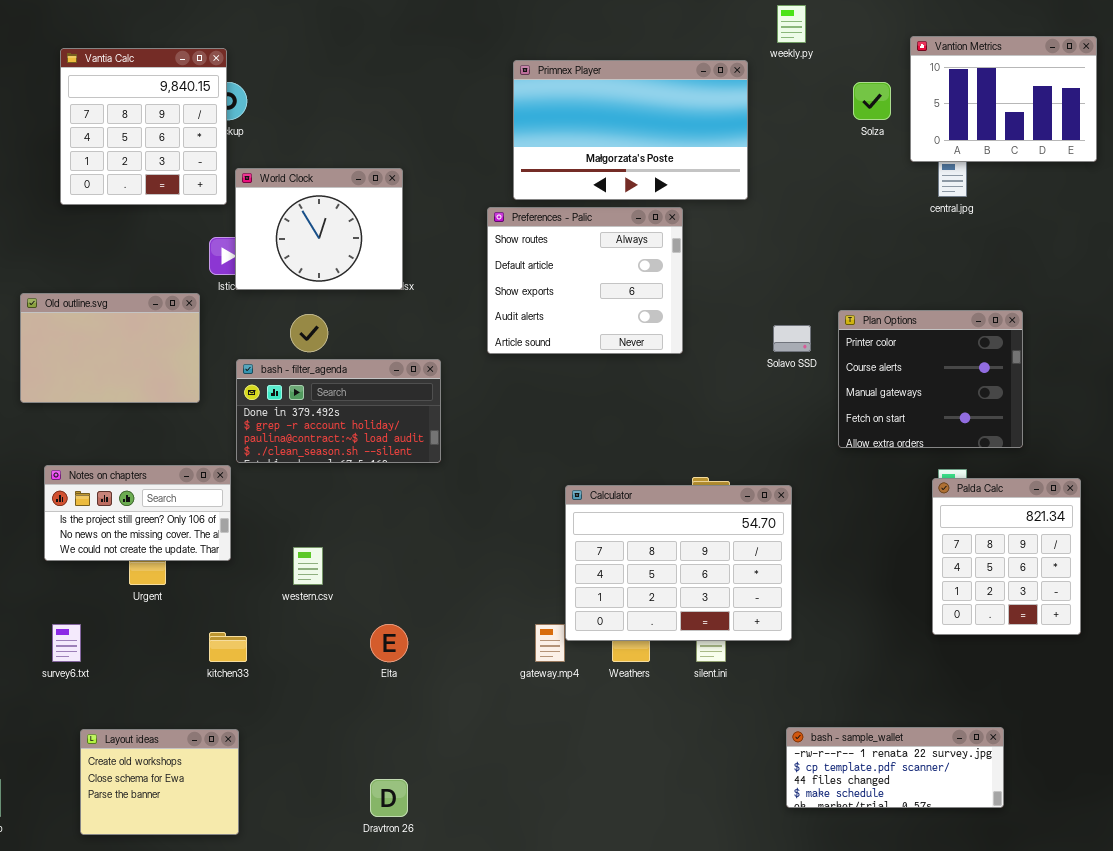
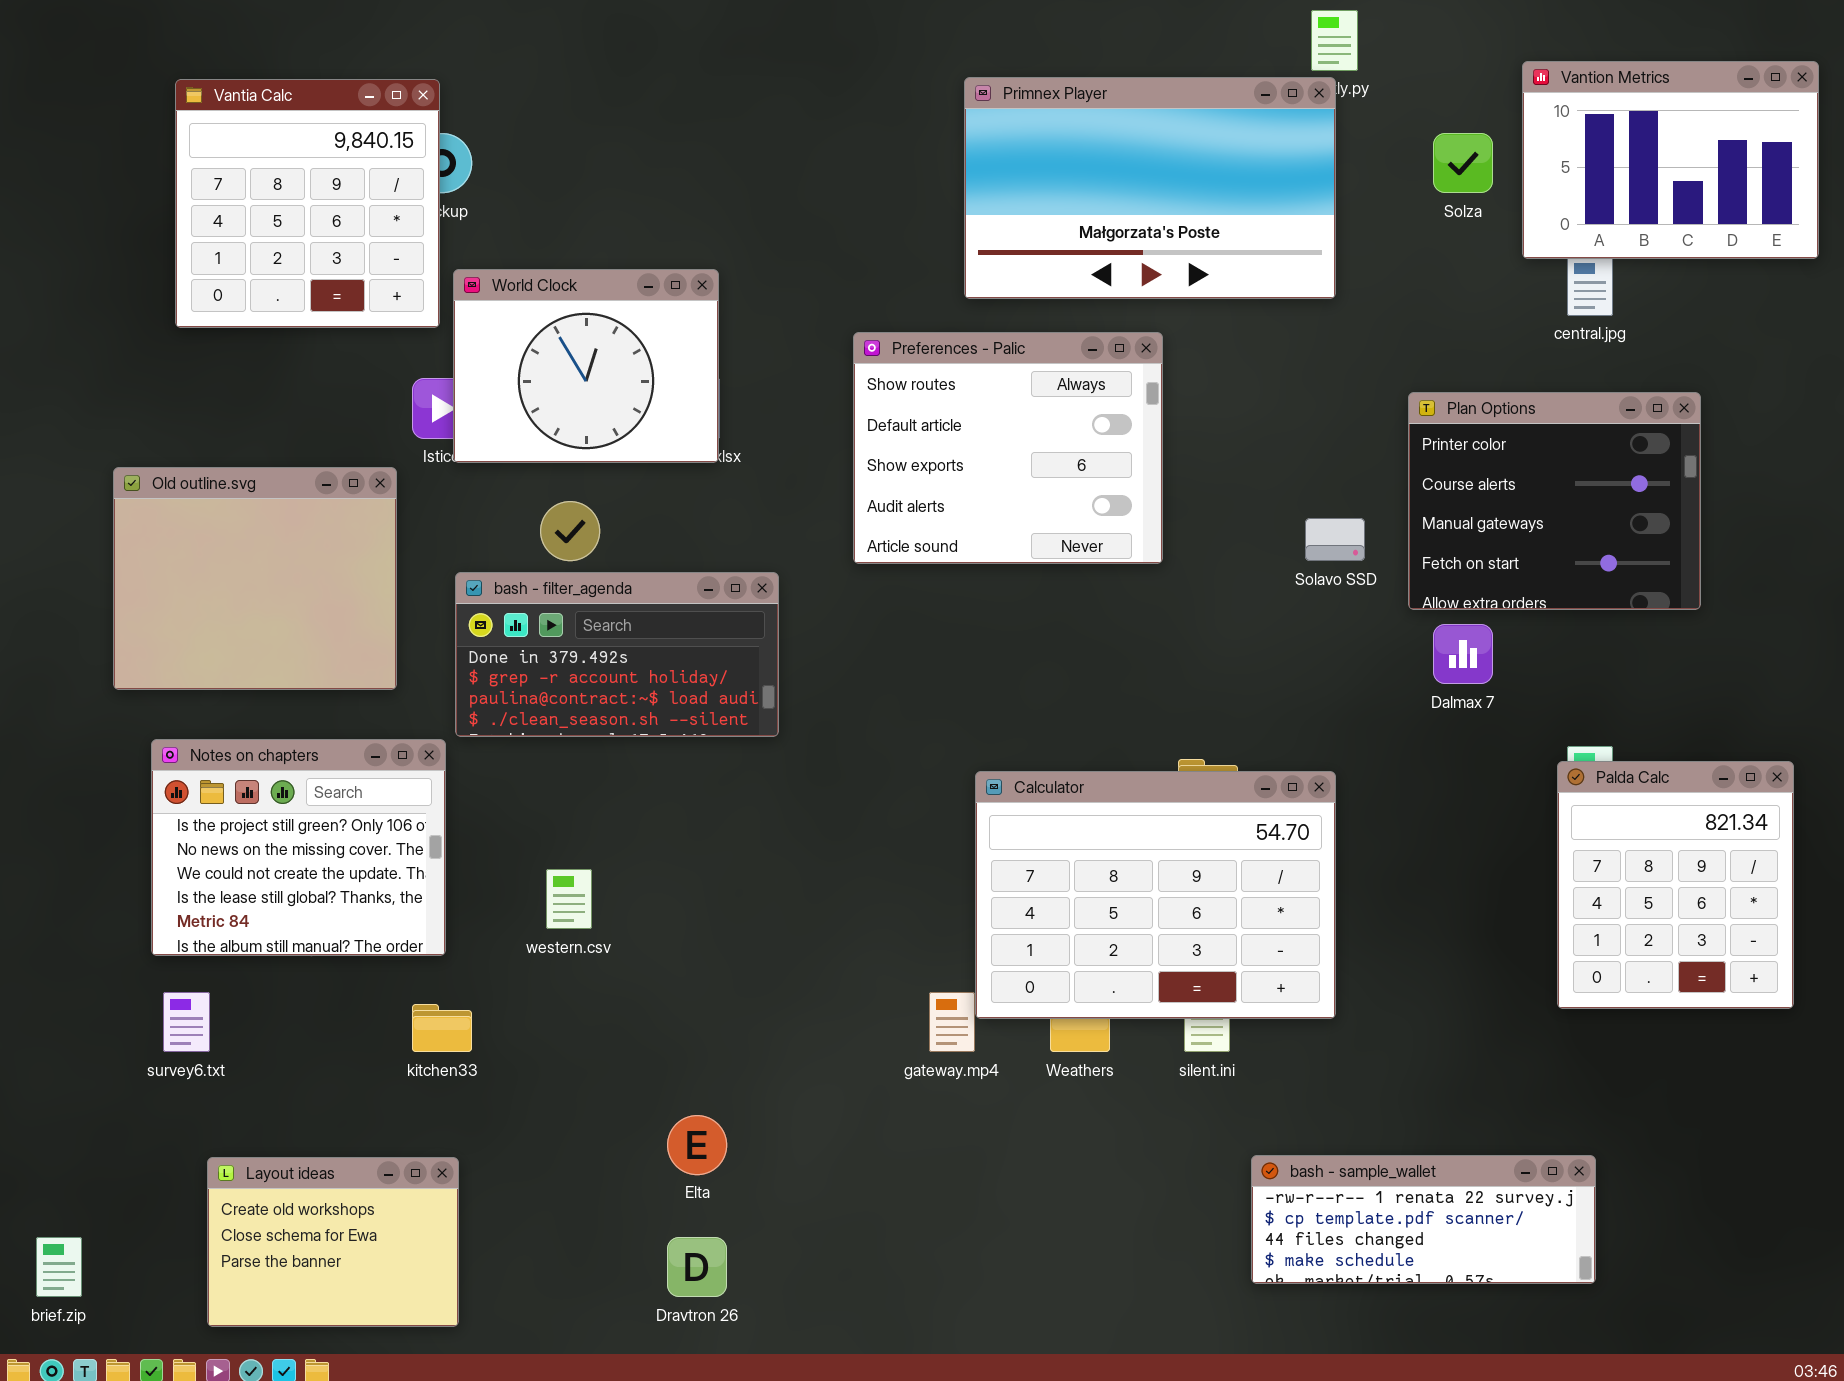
Primnex Player: [513,60,748,200] -> [964,77,1336,299], moved
Old outline.svg: [20,293,200,403] -> [113,467,397,690], resized
Plan Options: [838,310,1023,448] -> [1408,392,1701,610], moved
Notes on chapters: [44,465,231,561] -> [151,739,446,956], resized
Elta: [370,624,408,662] -> [667,1115,727,1175], moved
bash - sample_wallet: [786,727,1004,808] -> [1251,1155,1596,1284], moved

